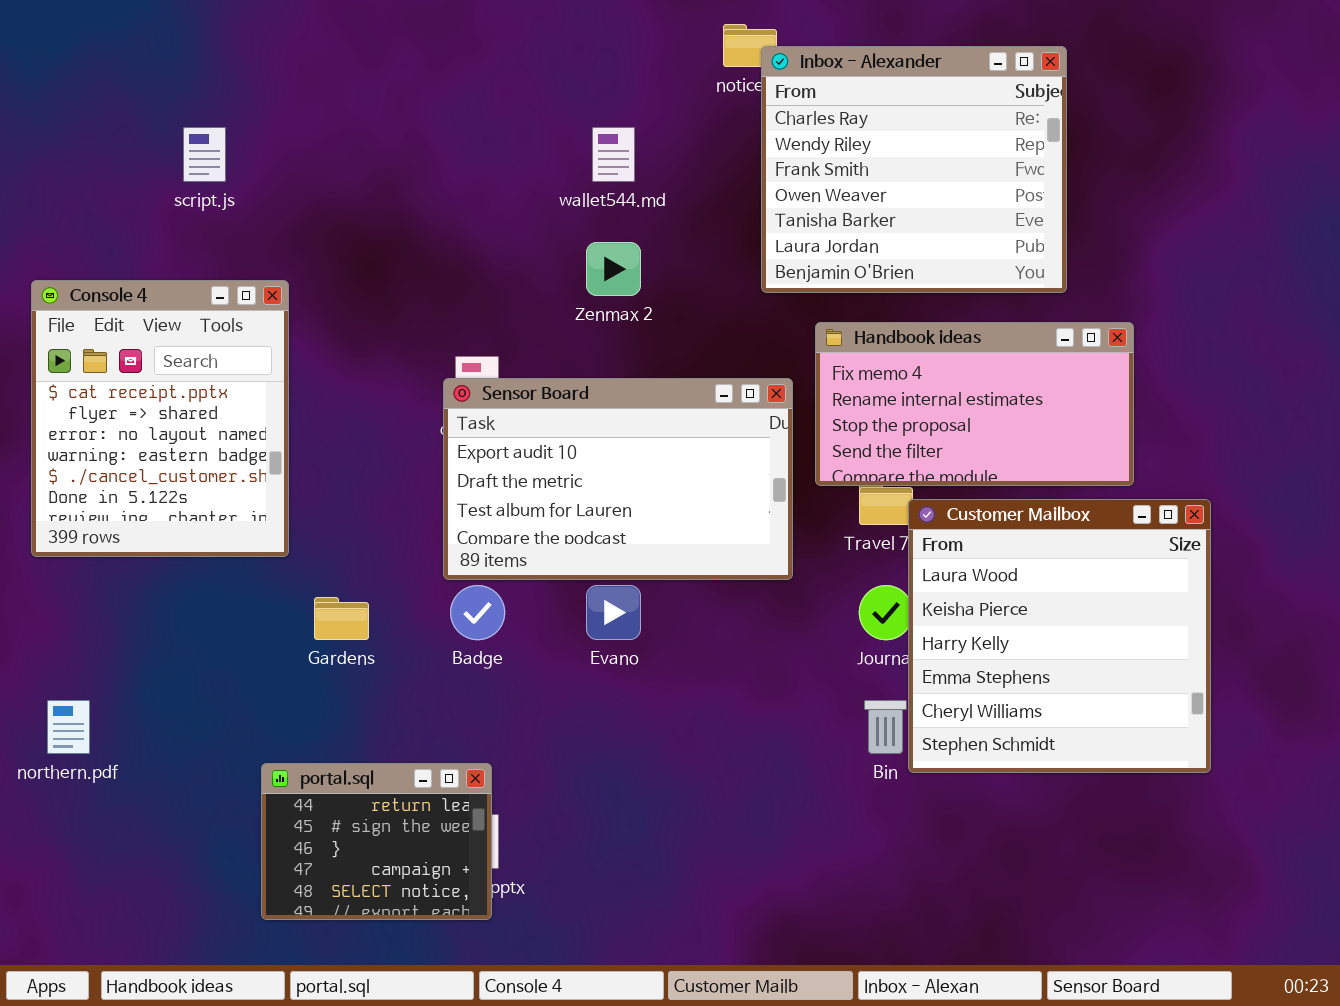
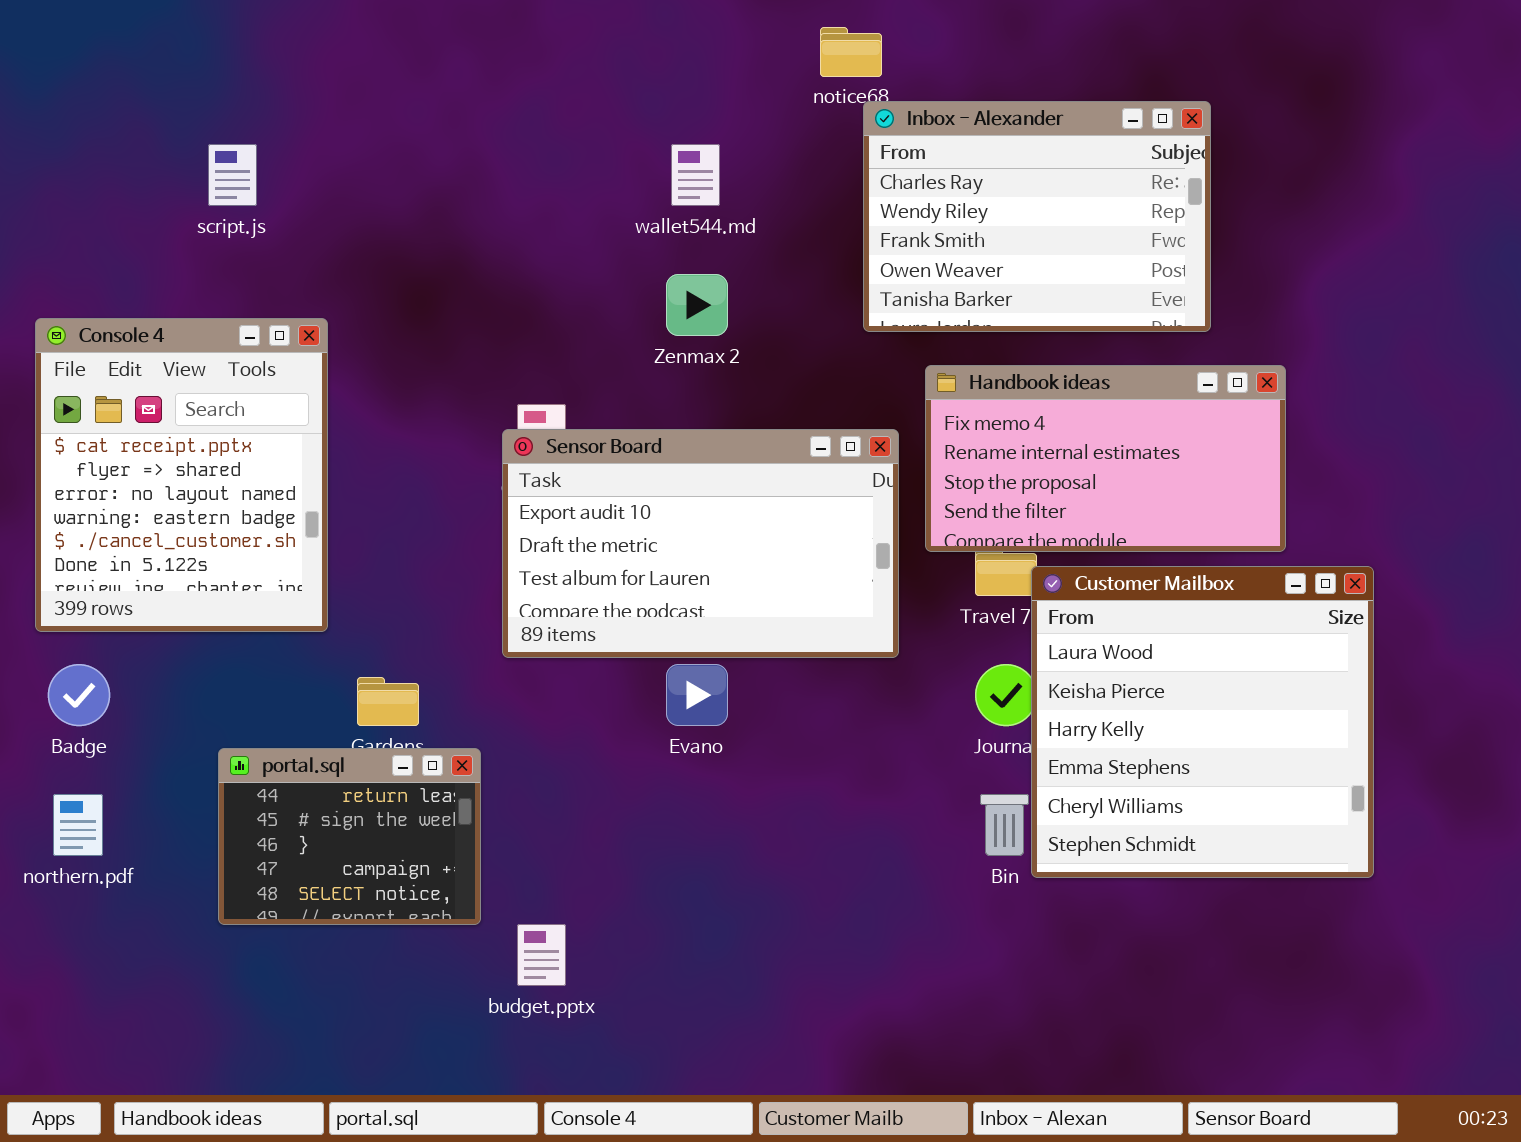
Inbox - Alexander: [761,46,1067,293] -> [863,101,1211,332], resized
Badge: [450,585,505,640] -> [48,664,110,726], moved
portal.sql: [261,763,492,920] -> [218,748,481,925], moved

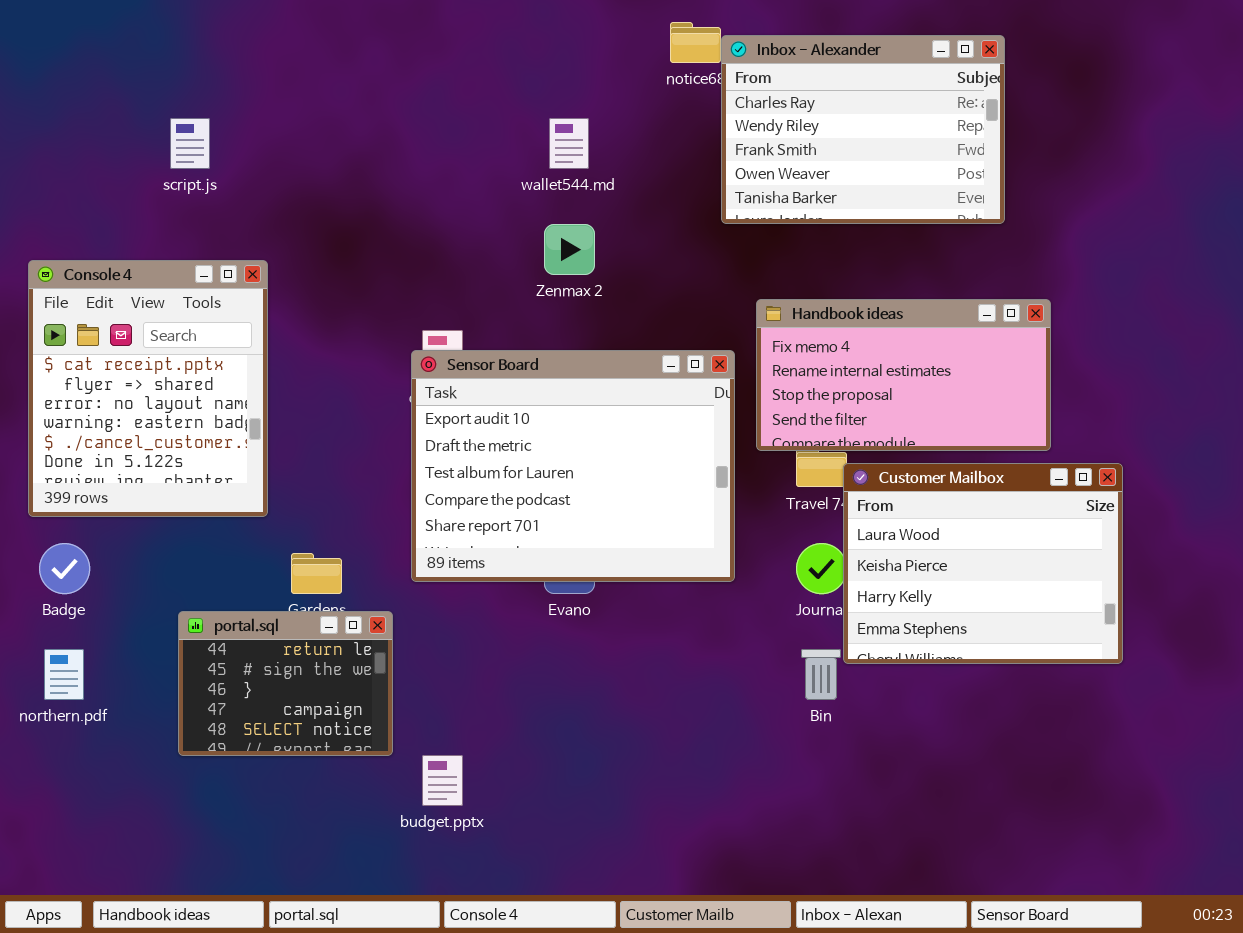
Inbox - Alexander: [863,101,1211,332] -> [721,35,1005,224], moved
Sensor Board: [502,429,899,658] -> [411,350,735,582], resized
Customer Mailbox: [1031,566,1374,878] -> [843,463,1123,664], resized

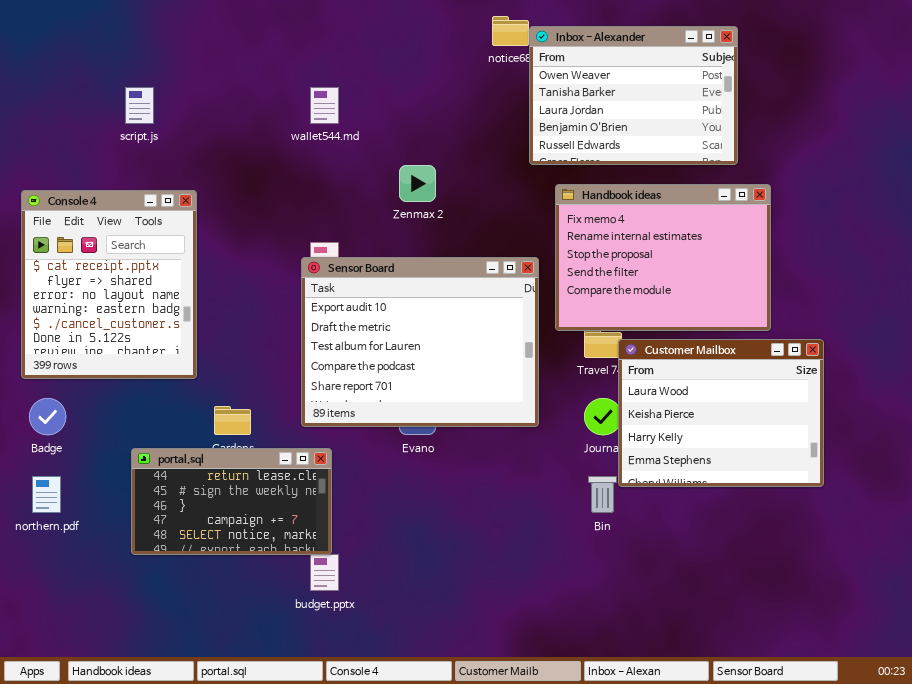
Inbox - Alexander: [721,35,1005,224] -> [529,26,738,165], scrolled down 3 rows
wallet544.md: [549,118,589,169] -> [310,87,339,124], moved
Handbook ideas: [756,299,1051,451] -> [555,184,771,331], resized
portal.sql: [178,611,393,756] -> [131,448,332,555], resized

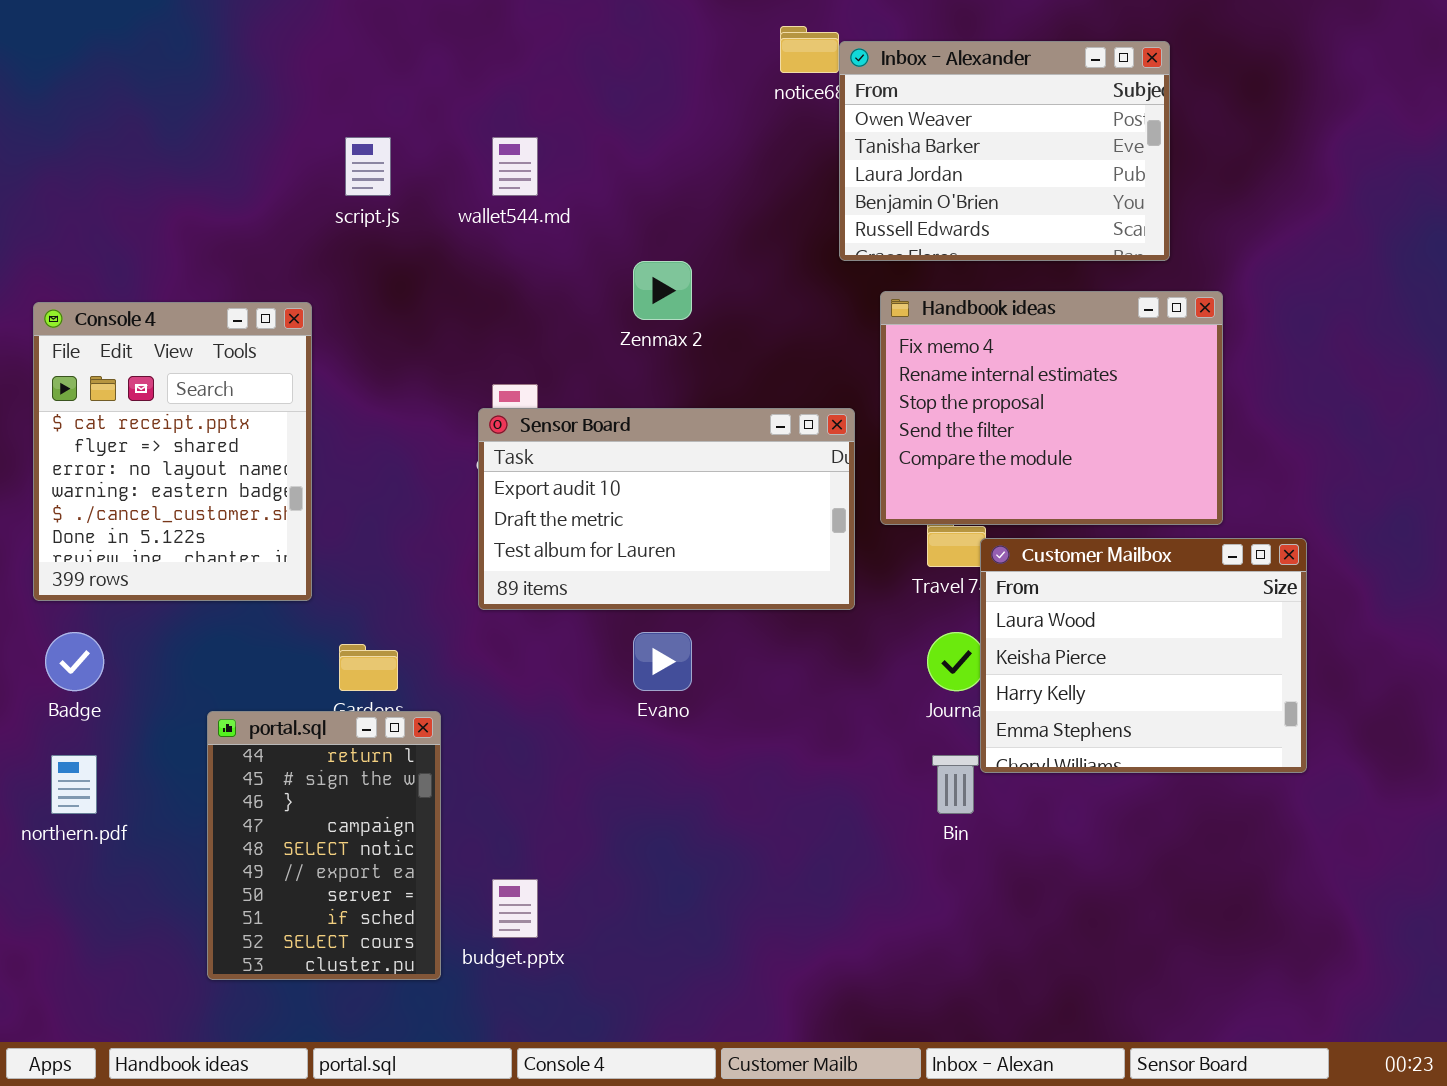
script.js: [125,87,154,124] -> [345,137,391,196], moved
Sensor Board: [301,257,539,427] -> [478,408,855,610], resized
portal.sql: [131,448,332,555] -> [207,711,441,980], resized

